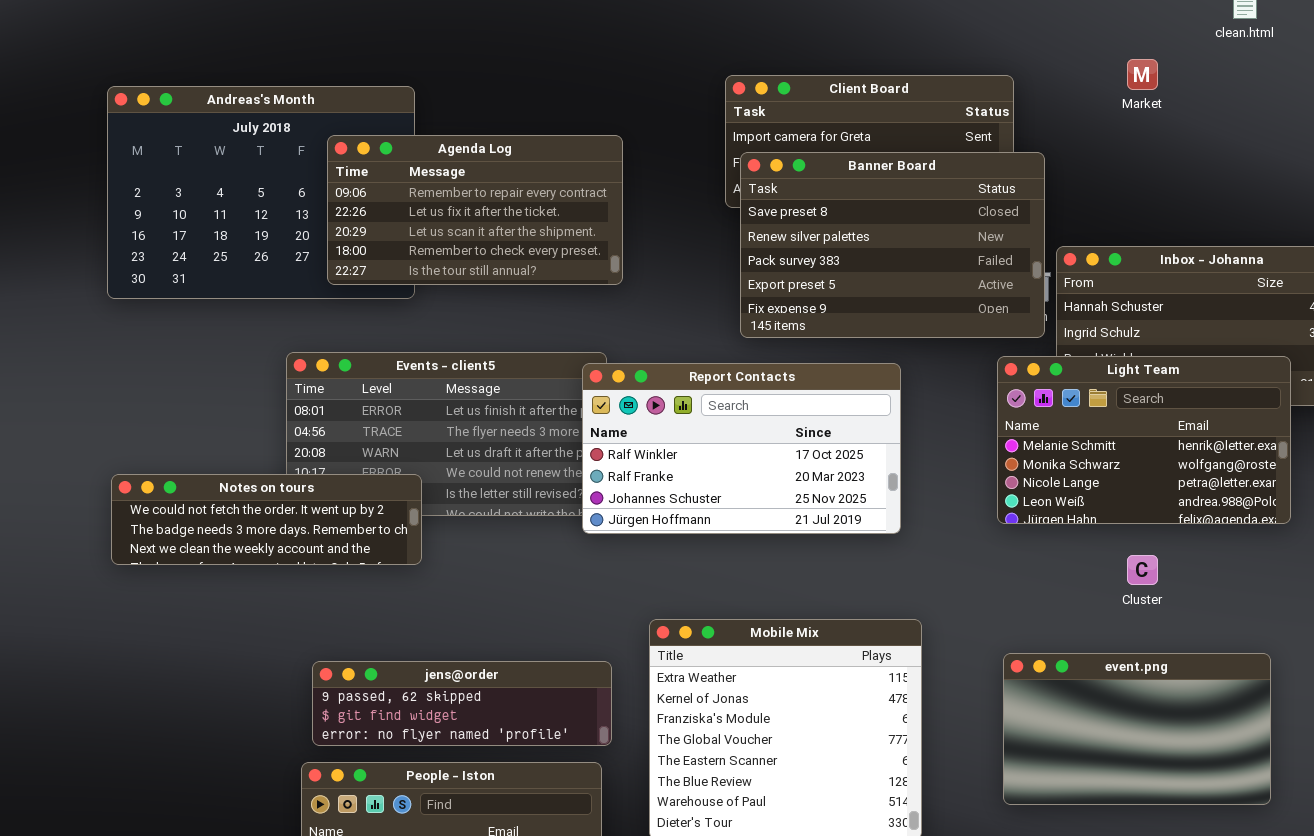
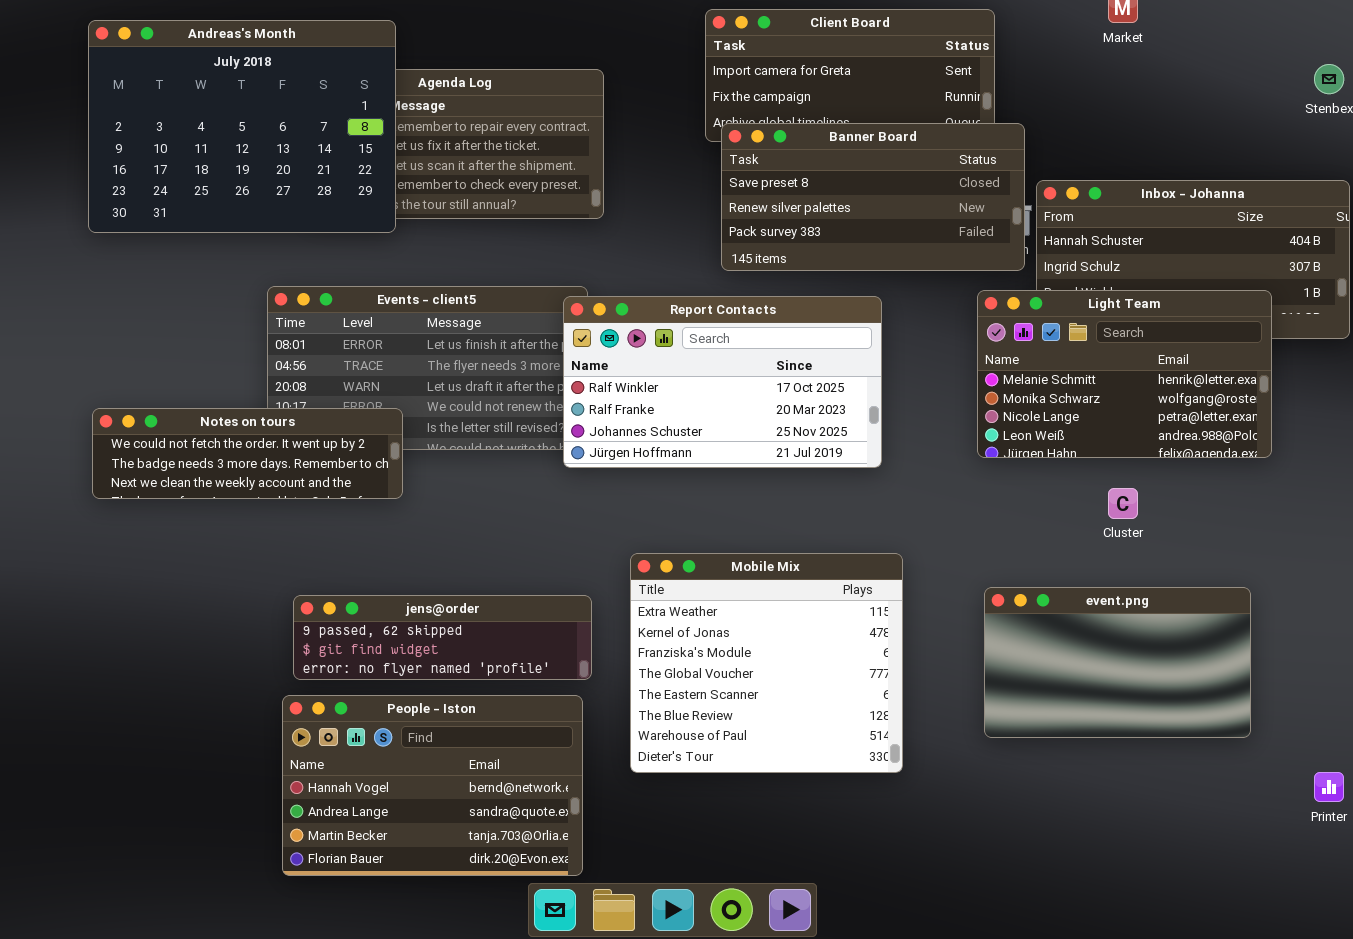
Andreas's Month: [107,86,415,299] -> [88,20,396,233], raised
Banner Board: [740,152,1045,338] -> [721,123,1025,271], resized

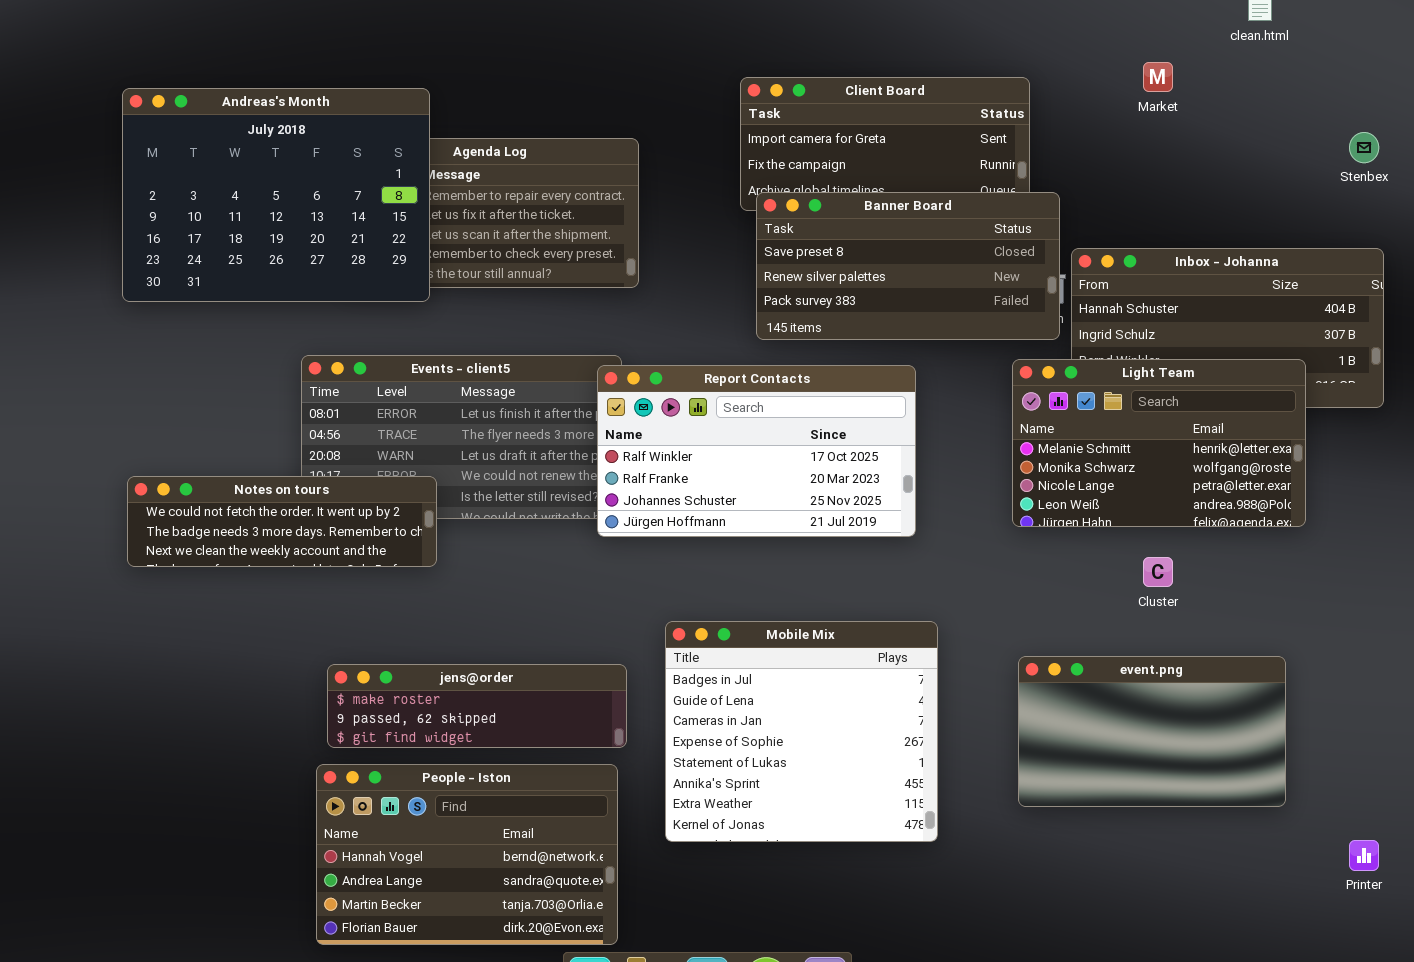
Mobile Mix: [630,553,903,773] -> [665,621,938,842], scrolled up 6 rows
jens@order: [293,595,592,680] -> [327,664,627,748], scrolled up 1 row

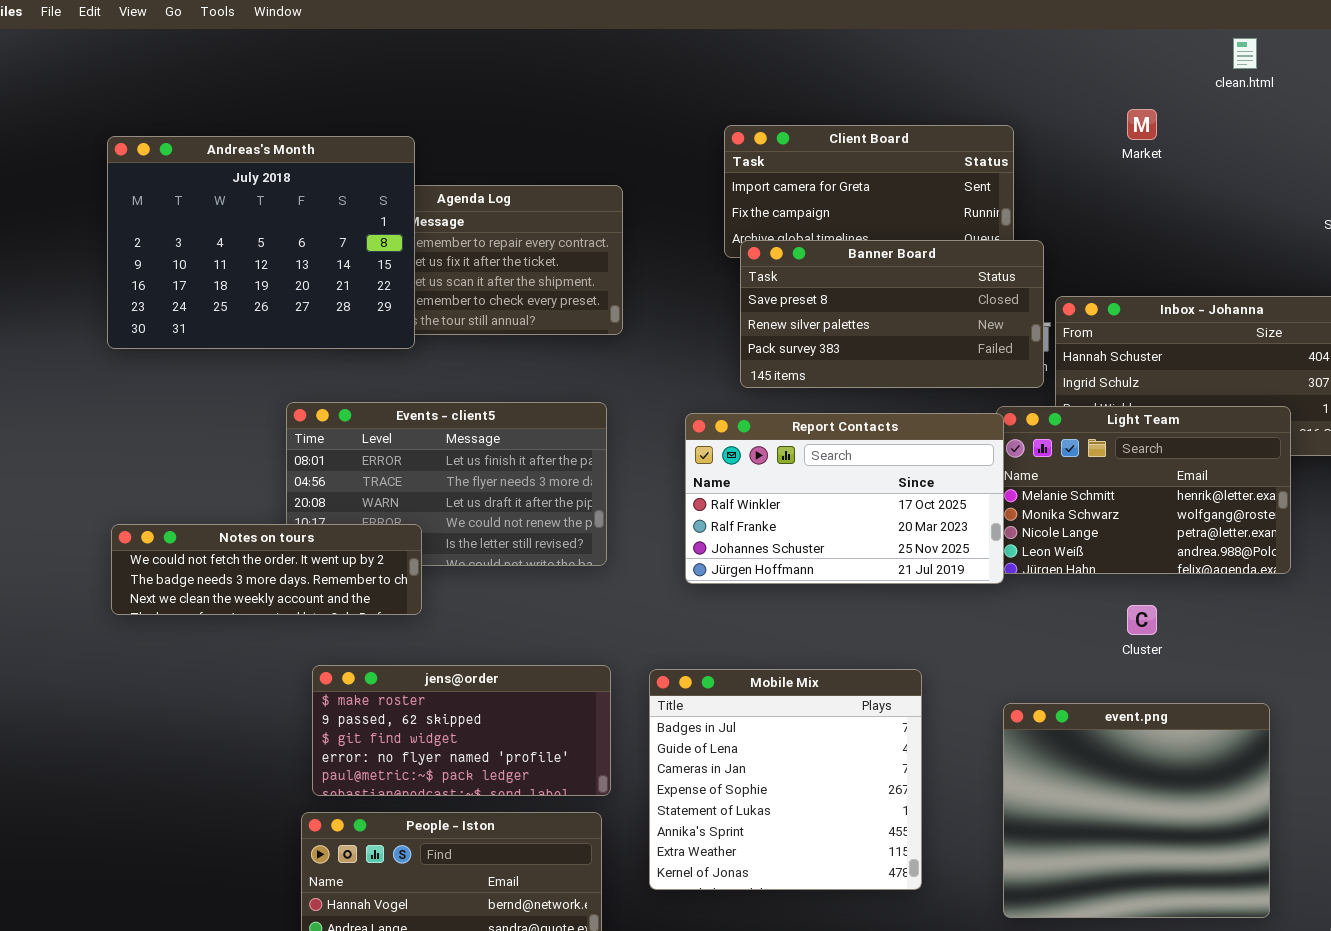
Report Contacts: [597,365,916,537] -> [685,413,1004,584], moved
event.png: [1018,656,1286,807] -> [1003,703,1270,918], resized
jens@order: [327,664,627,748] -> [312,665,611,796], resized

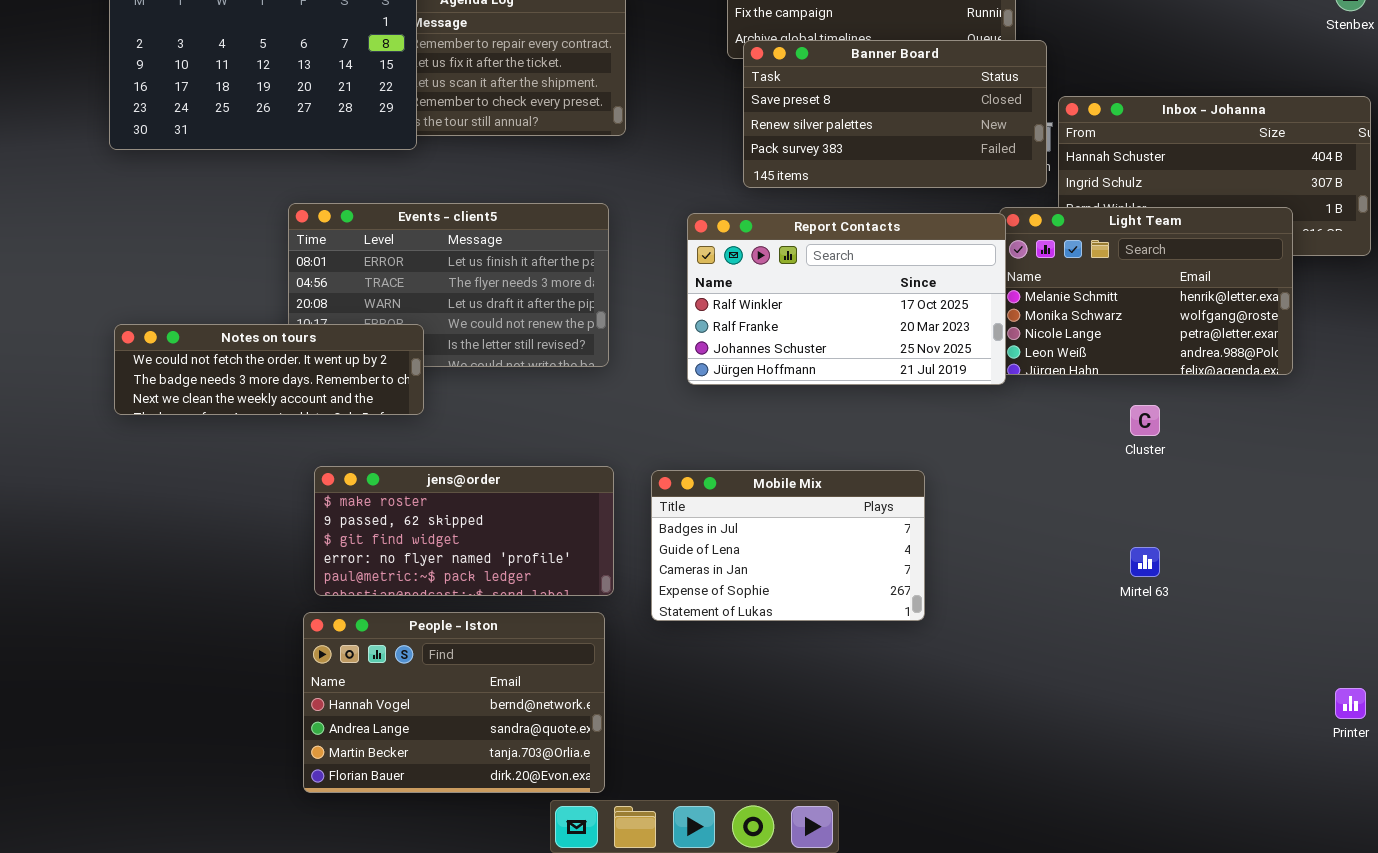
Mobile Mix: [649,669,922,890] -> [651,470,925,621], resized
event.png: [1003,703,1270,918] -> none, closed

